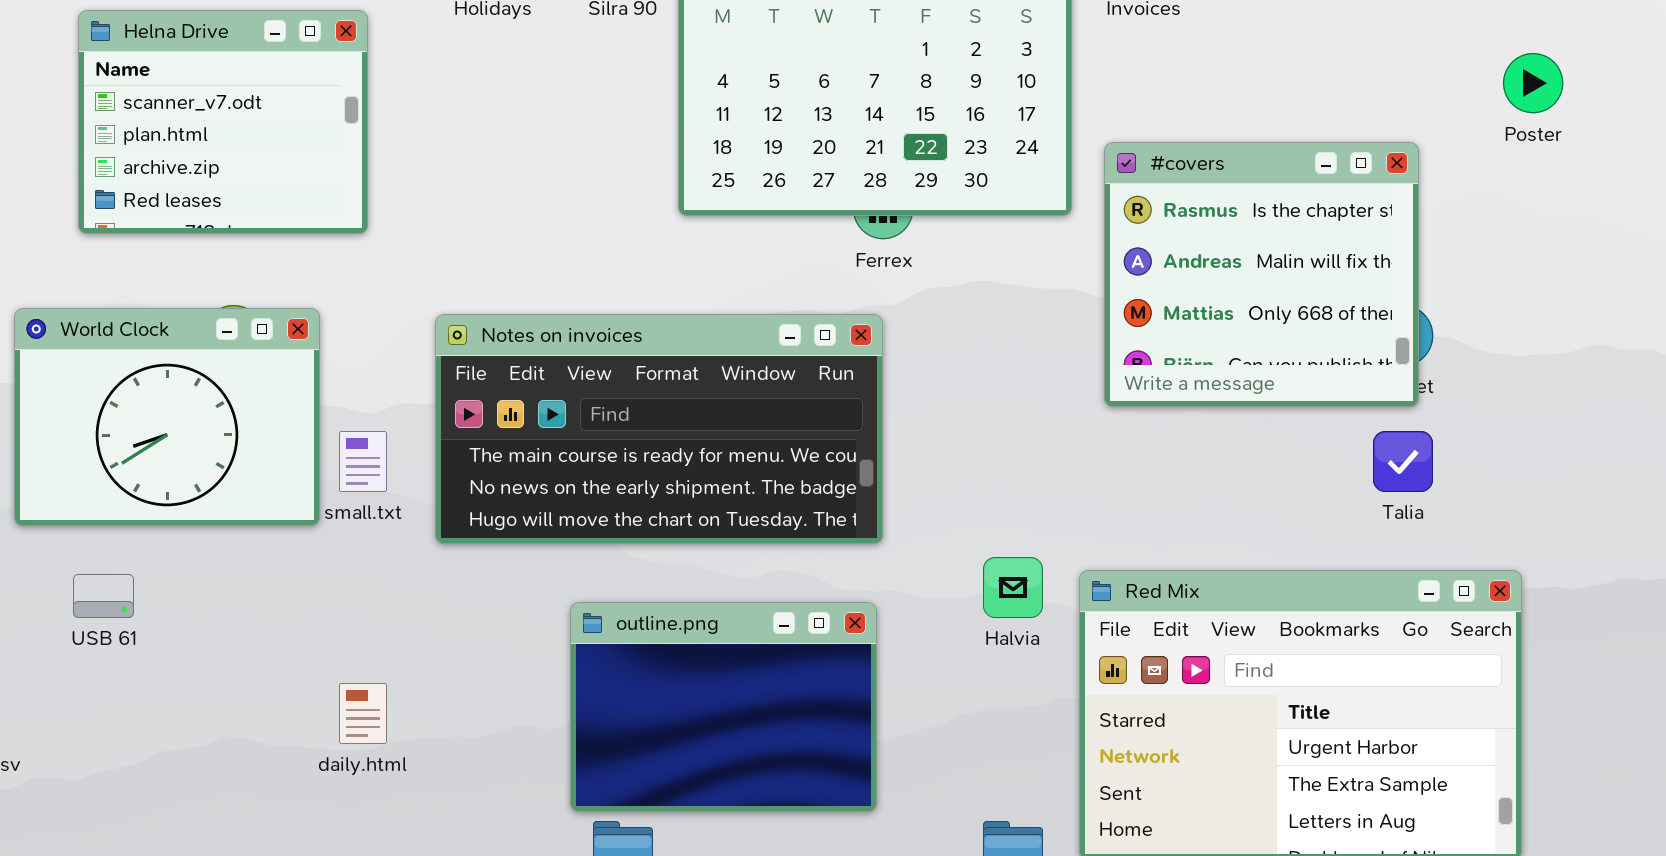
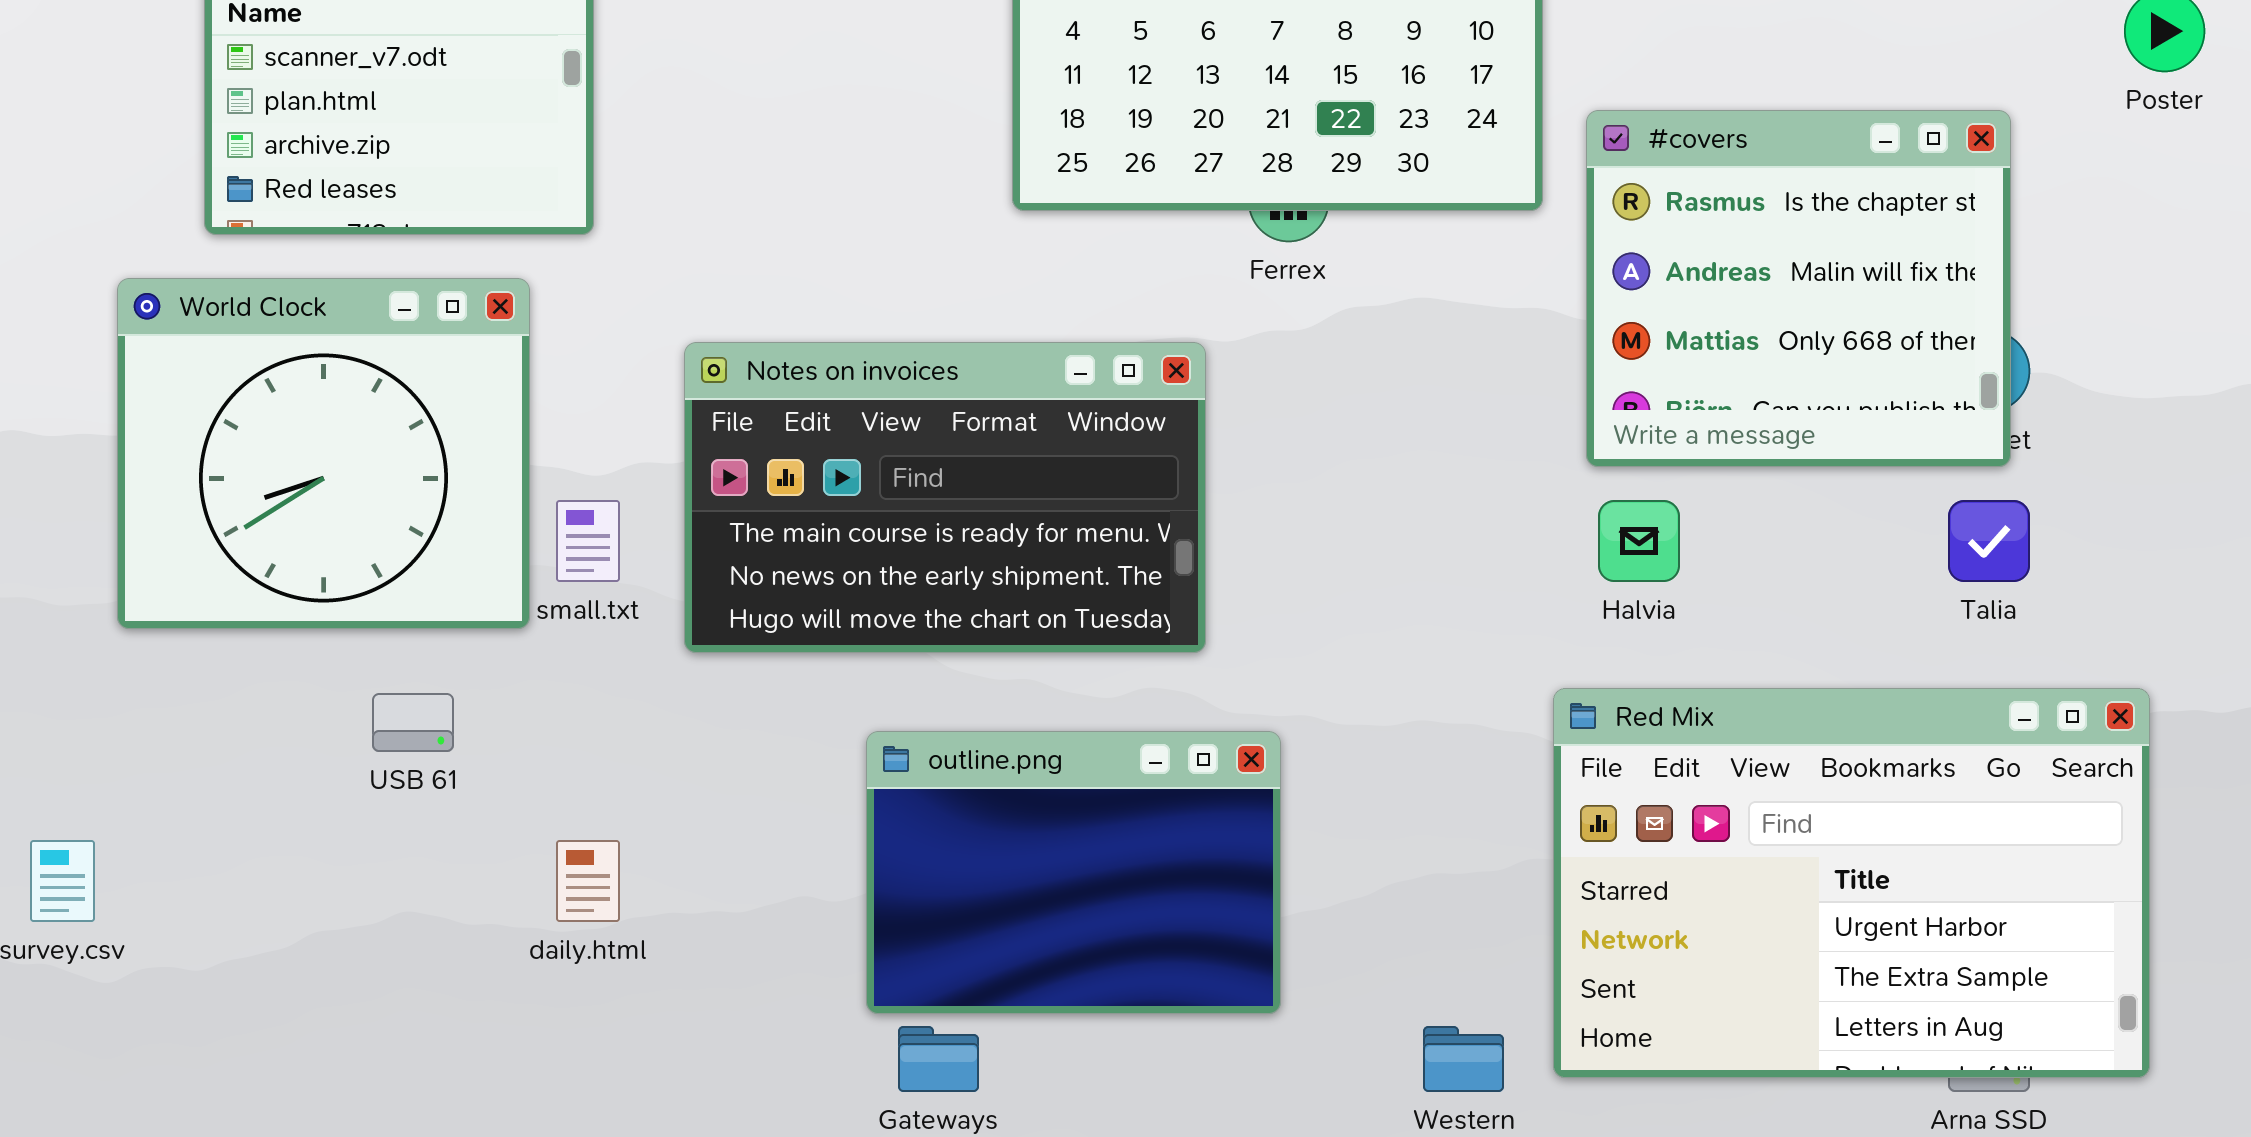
World Clock: [14,308,320,526] -> [117,278,530,629], resized
Notes on invoices: [435,314,883,544] -> [684,342,1206,653], resized
Halvia: [983,557,1043,618] -> [1598,500,1680,582], moved
USB 61: [73,574,134,618] -> [372,693,454,752], moved

